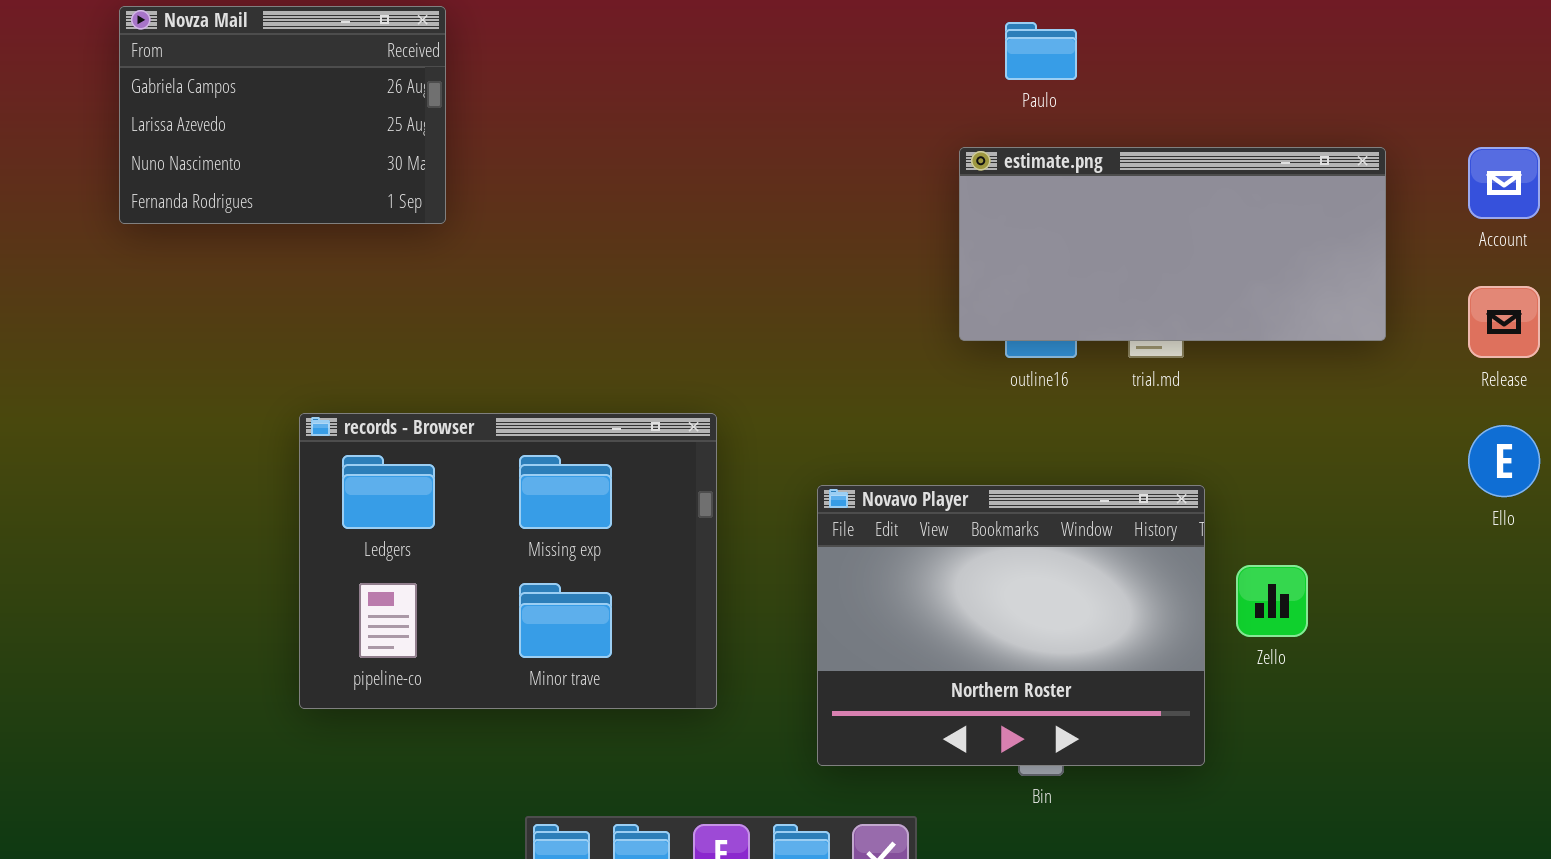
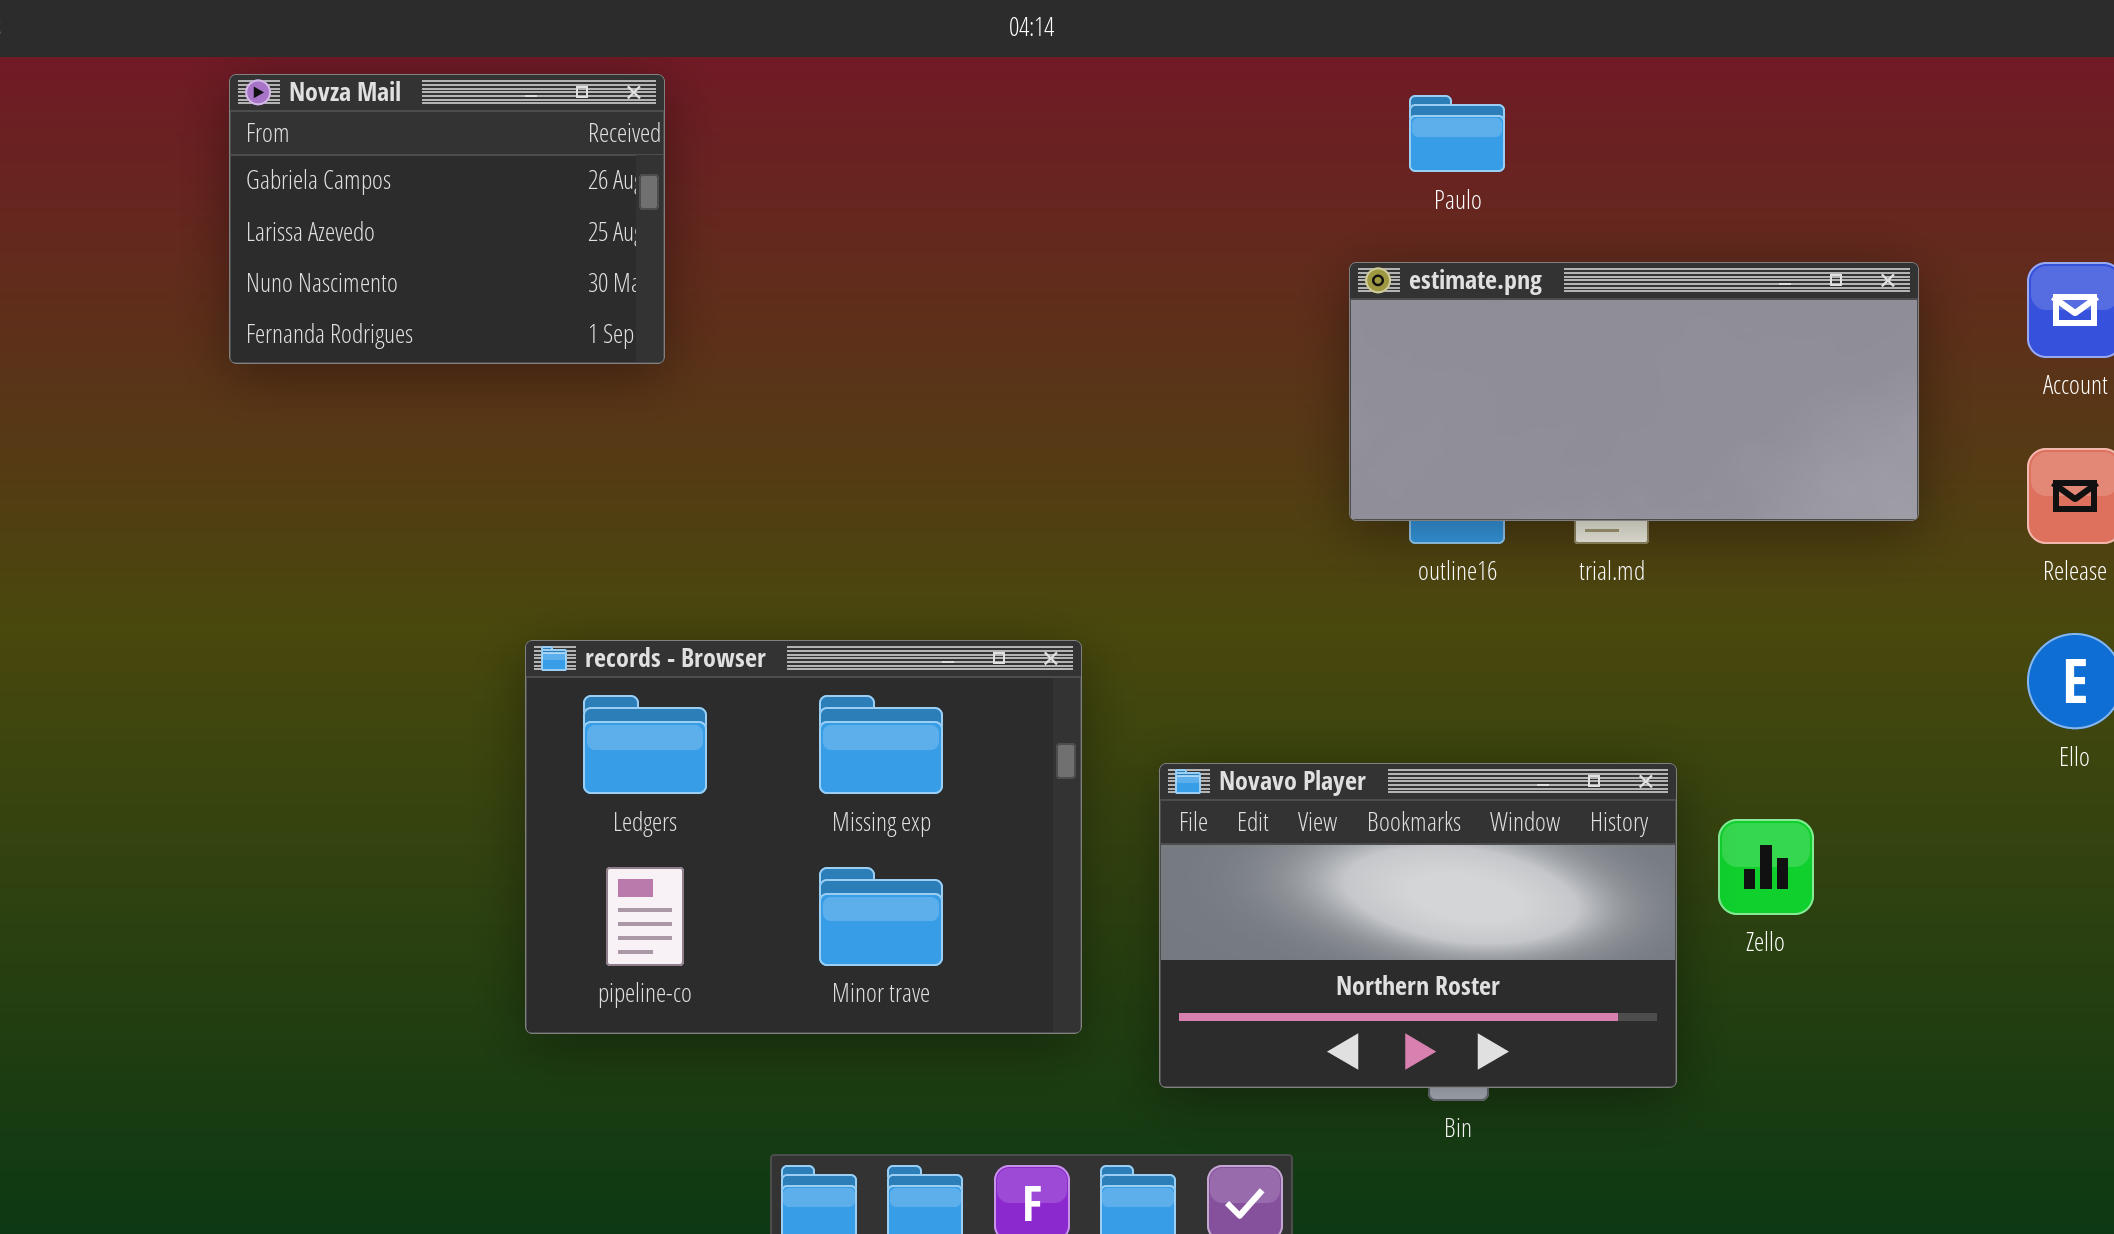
records - Browser: [299,413,717,709] -> [525,640,1082,1034], moved
Novavo Player: [817,485,1205,766] -> [1159,763,1677,1088], resized

